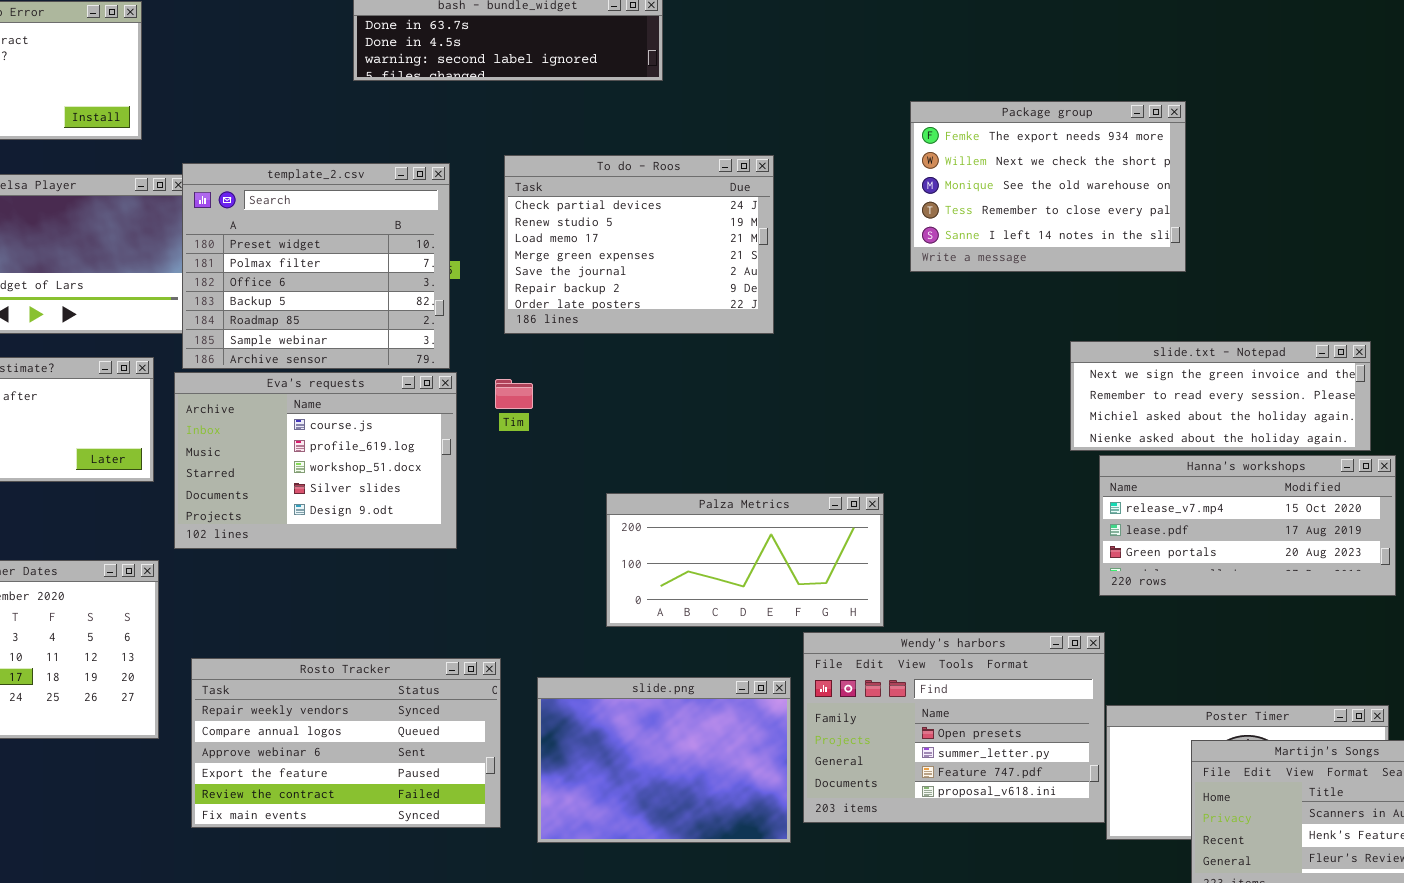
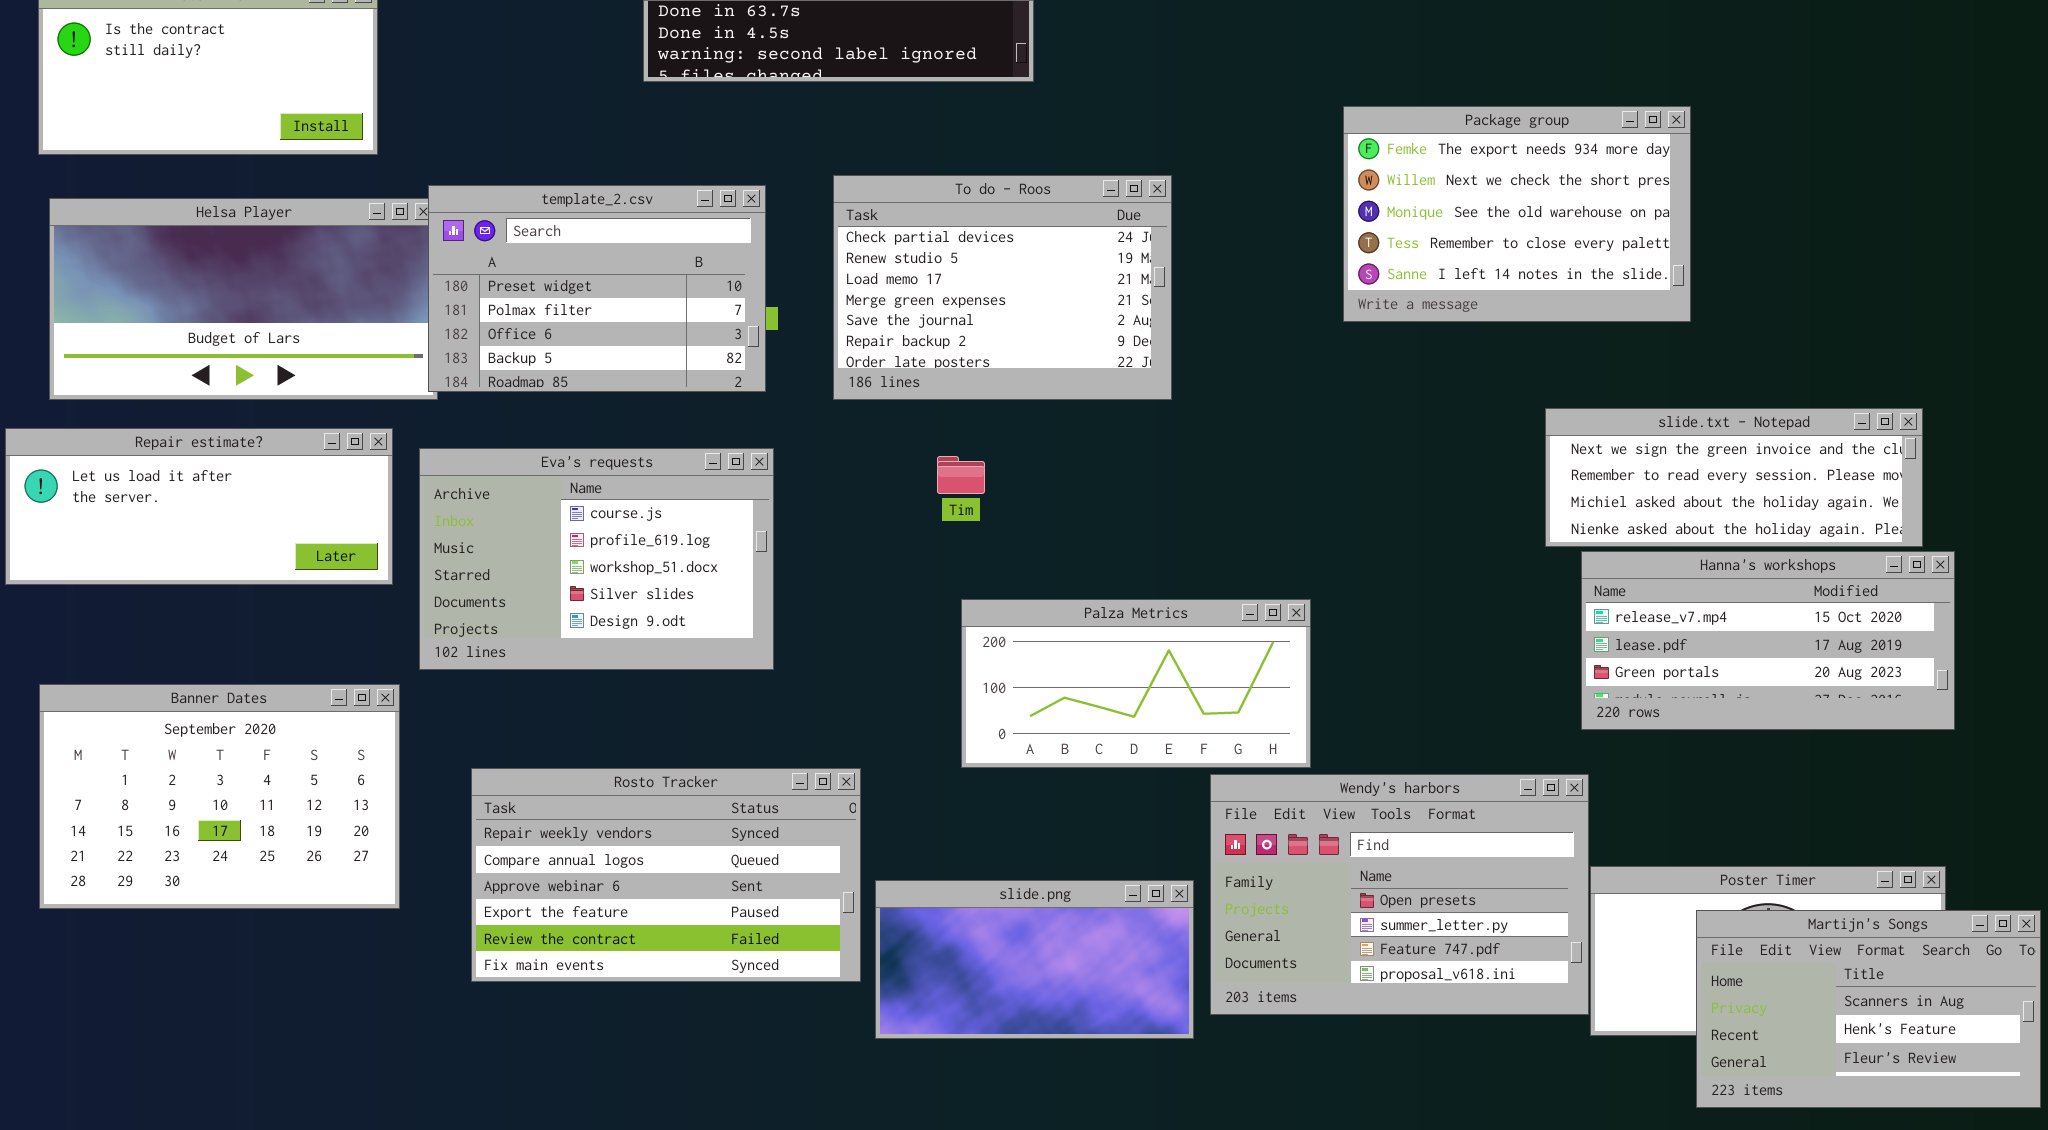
template_2.csv: [182,163,450,369] -> [428,185,766,392], resized
Tim: [495,379,533,409] -> [937,456,985,494], moved
Rosto Tracker: [191,658,501,828] -> [471,768,861,982], moved
slide.png: [537,677,791,843] -> [875,880,1194,1039], resized

